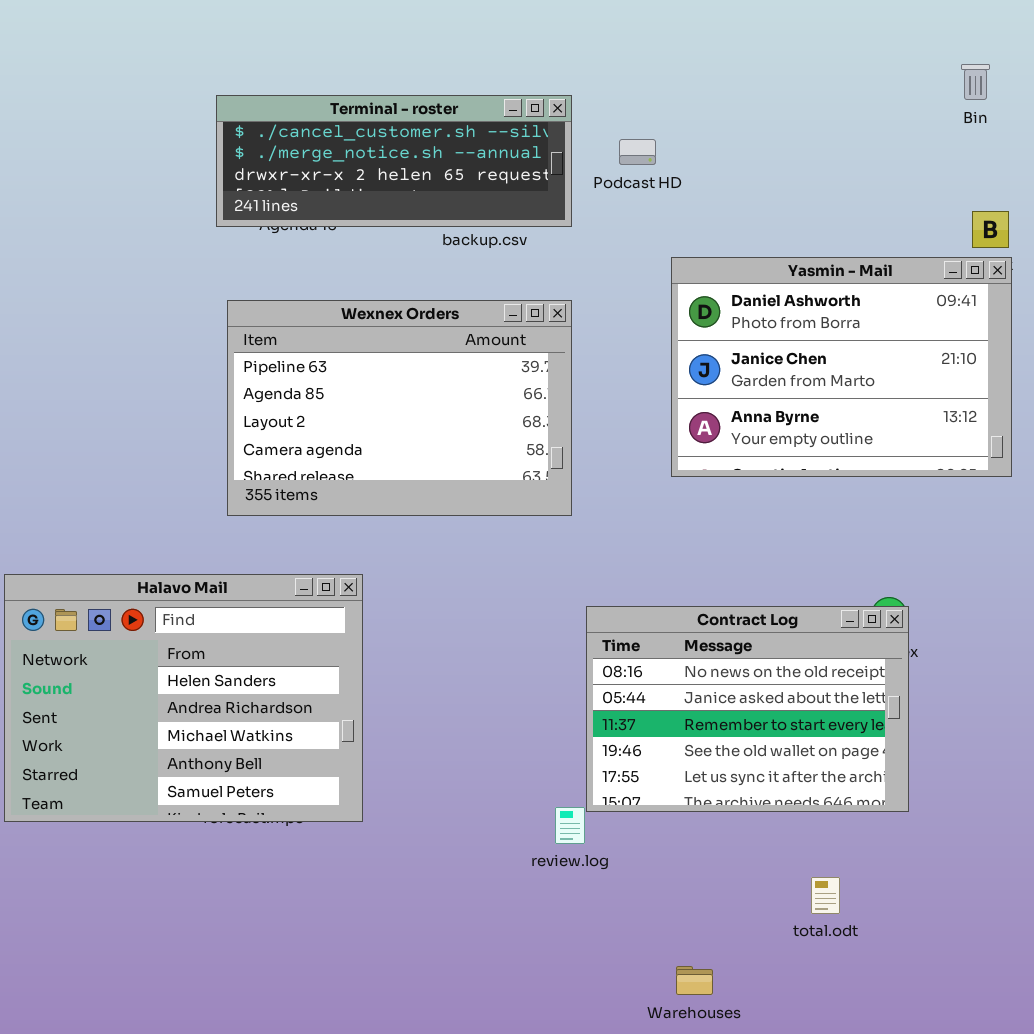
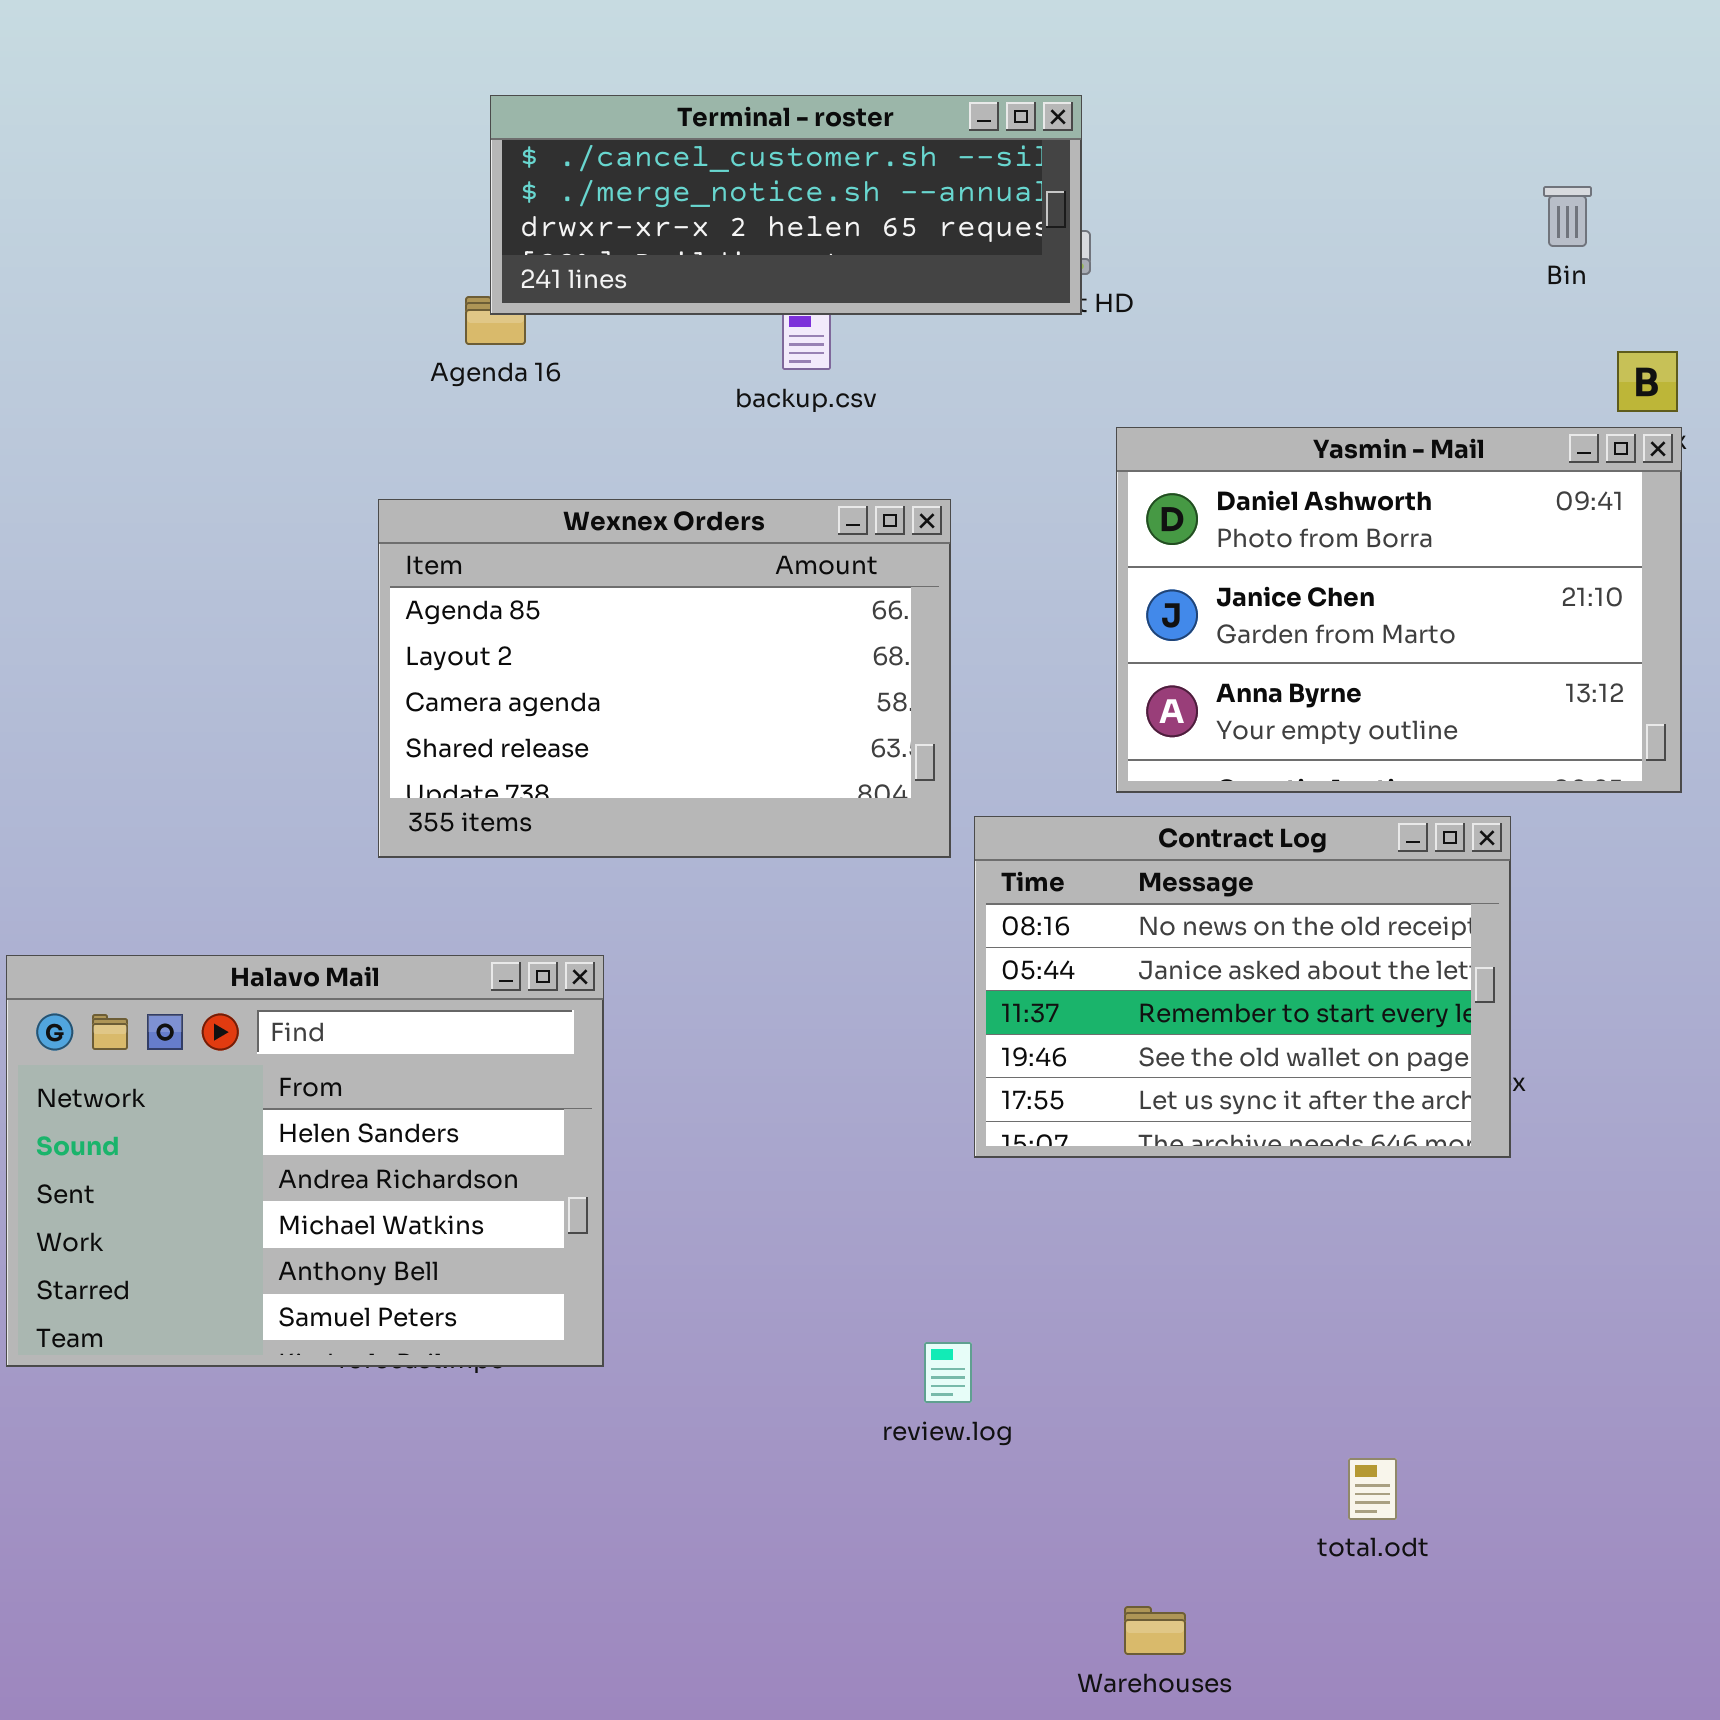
Bin: [961,64,990,100] -> [1543,186,1592,247], moved
Terminal - roster: [216,95,572,227] -> [490,95,1082,315], moved
Wexnex Orders: [227,300,572,516] -> [378,499,951,858], scrolled down 1 row
Contract Log: [586,606,909,812] -> [974,816,1511,1158], moved

